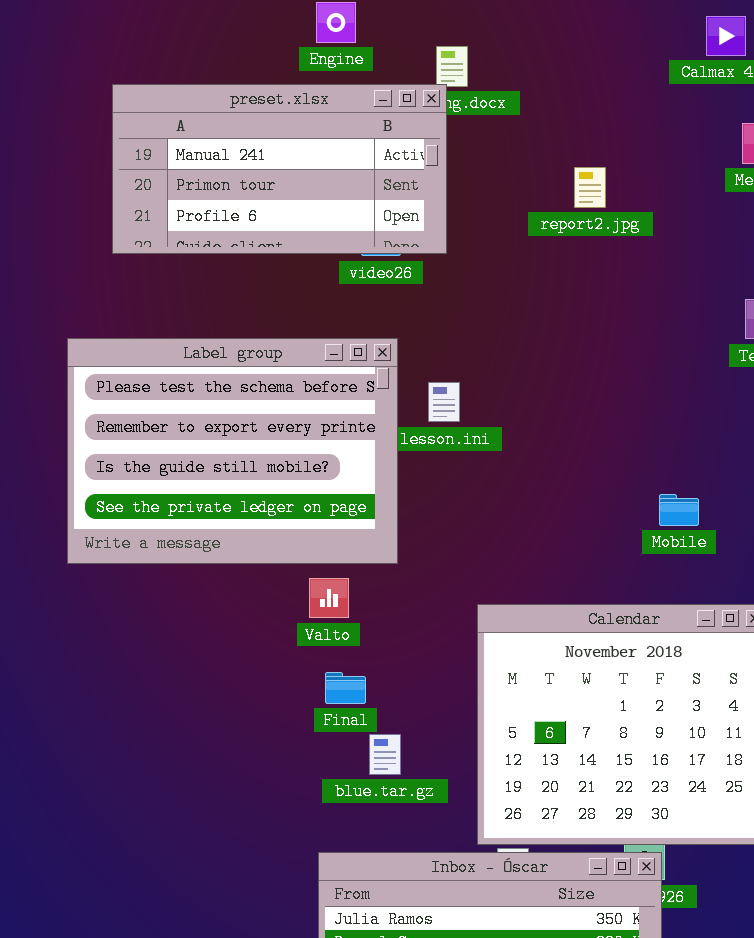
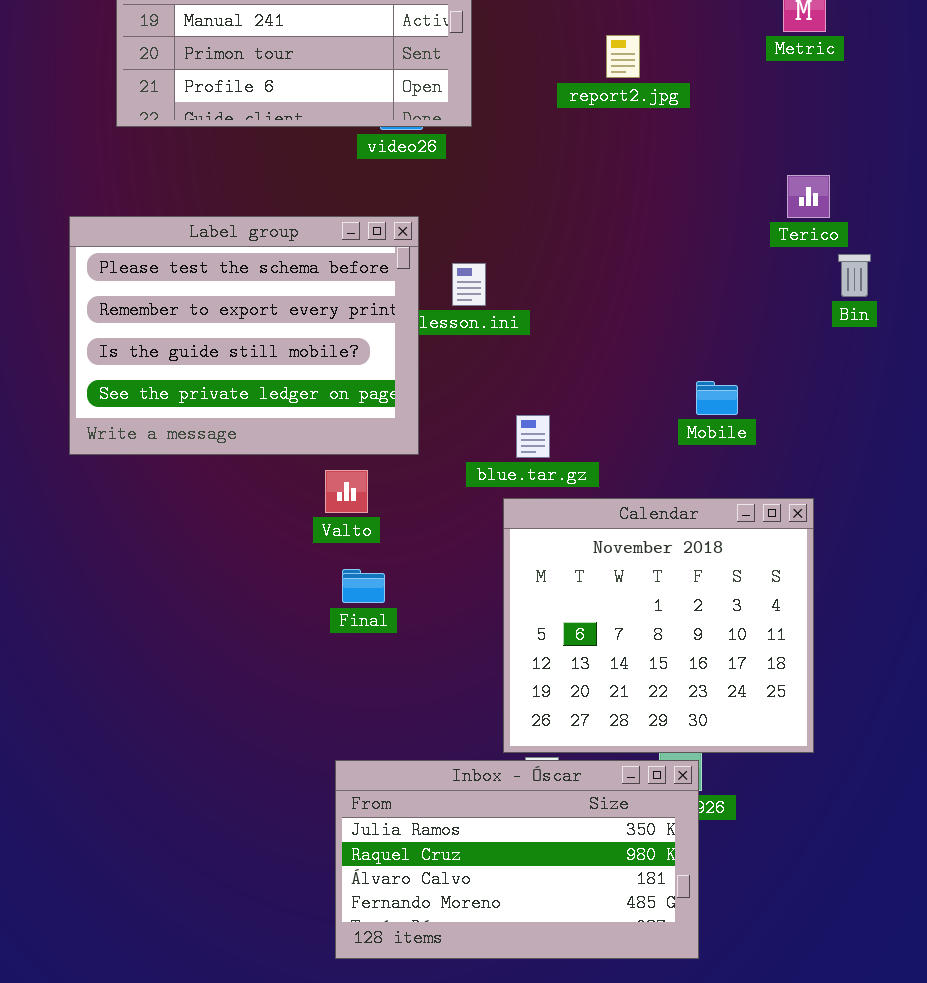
blue.tar.gz: [369,734,401,775] -> [516,415,550,458], moved

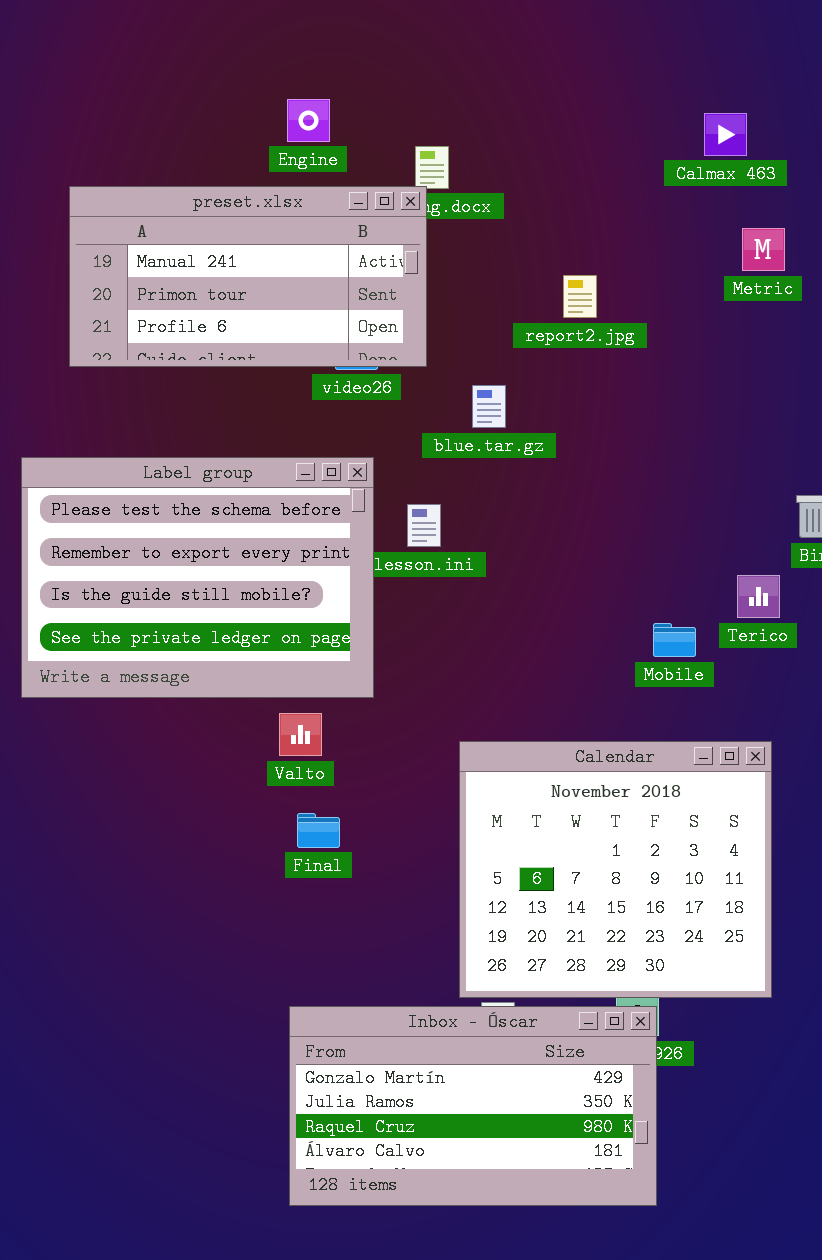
Terico: [787,175,830,218] -> [737,575,780,618], moved
blue.tar.gz: [516,415,550,458] -> [472,385,506,428], moved
Inbox - Óscar: [335,760,699,959] -> [289,1006,657,1206], scrolled up 1 row

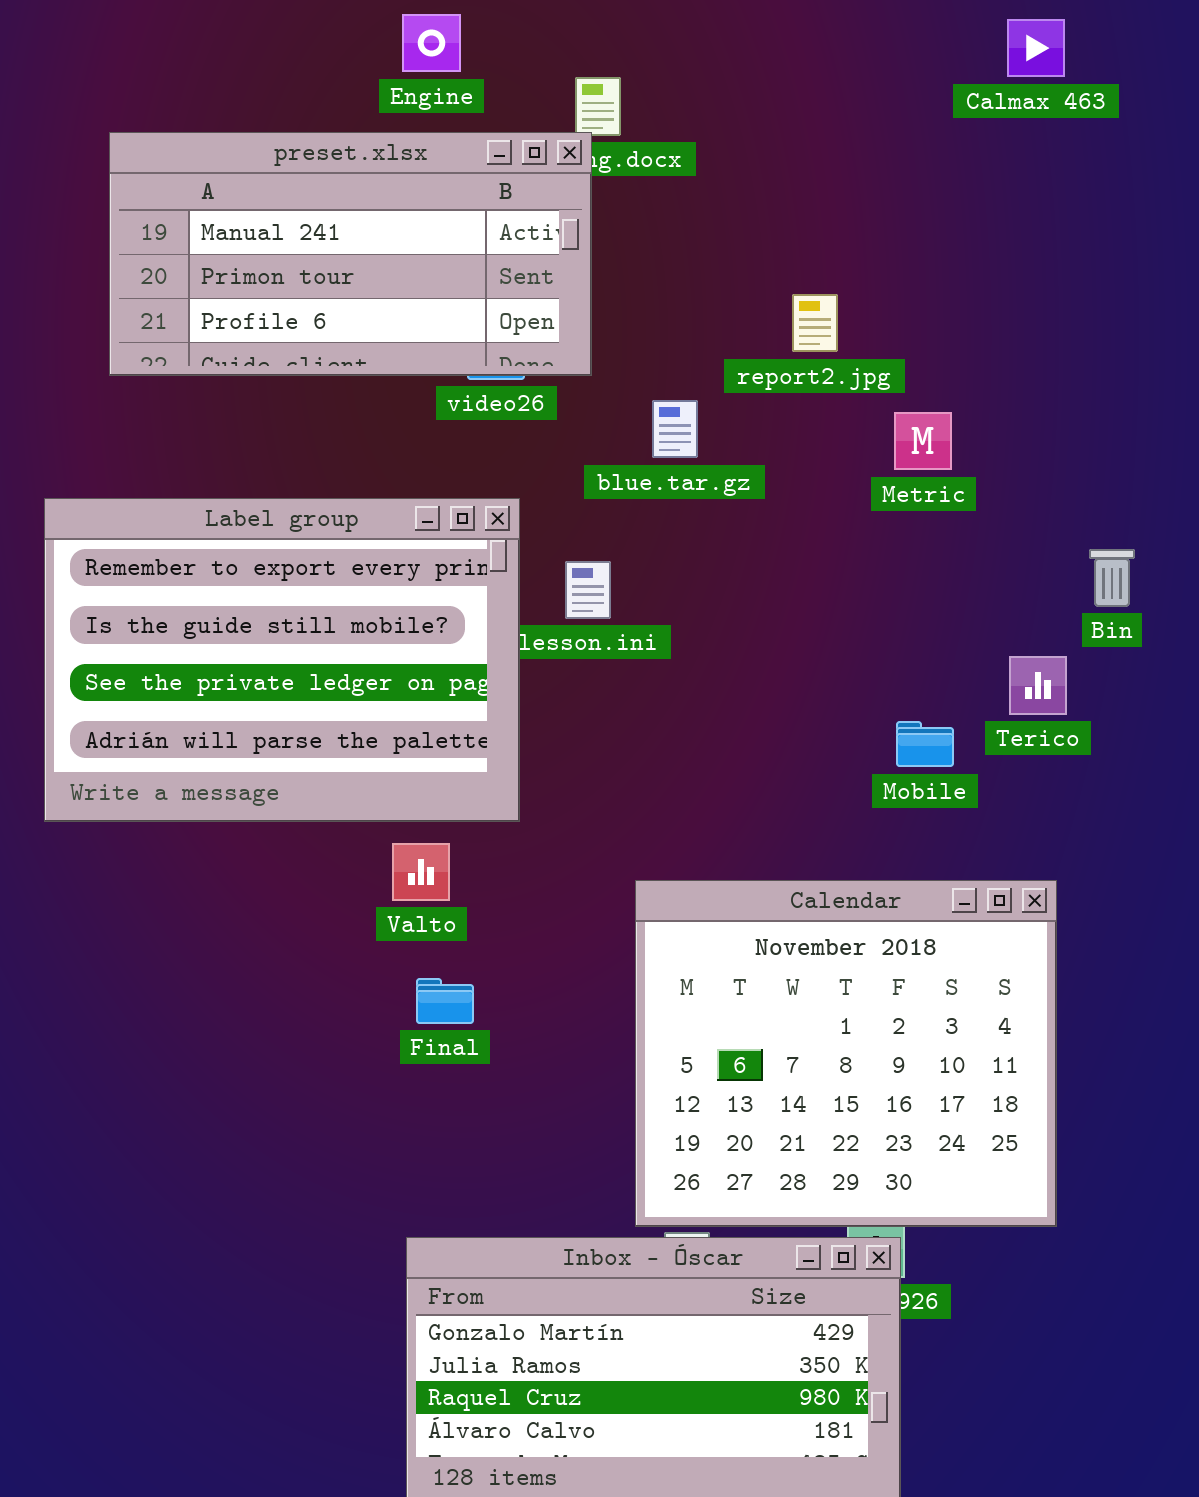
Calmax 463: [704,113,747,156] -> [1007,19,1065,77], moved
Metric: [742,228,785,271] -> [894,412,952,470], moved
report2.jpg: [563,275,597,318] -> [792,294,838,352], moved
Label group: [21,457,374,698] -> [44,498,520,822], scrolled down 1 row

